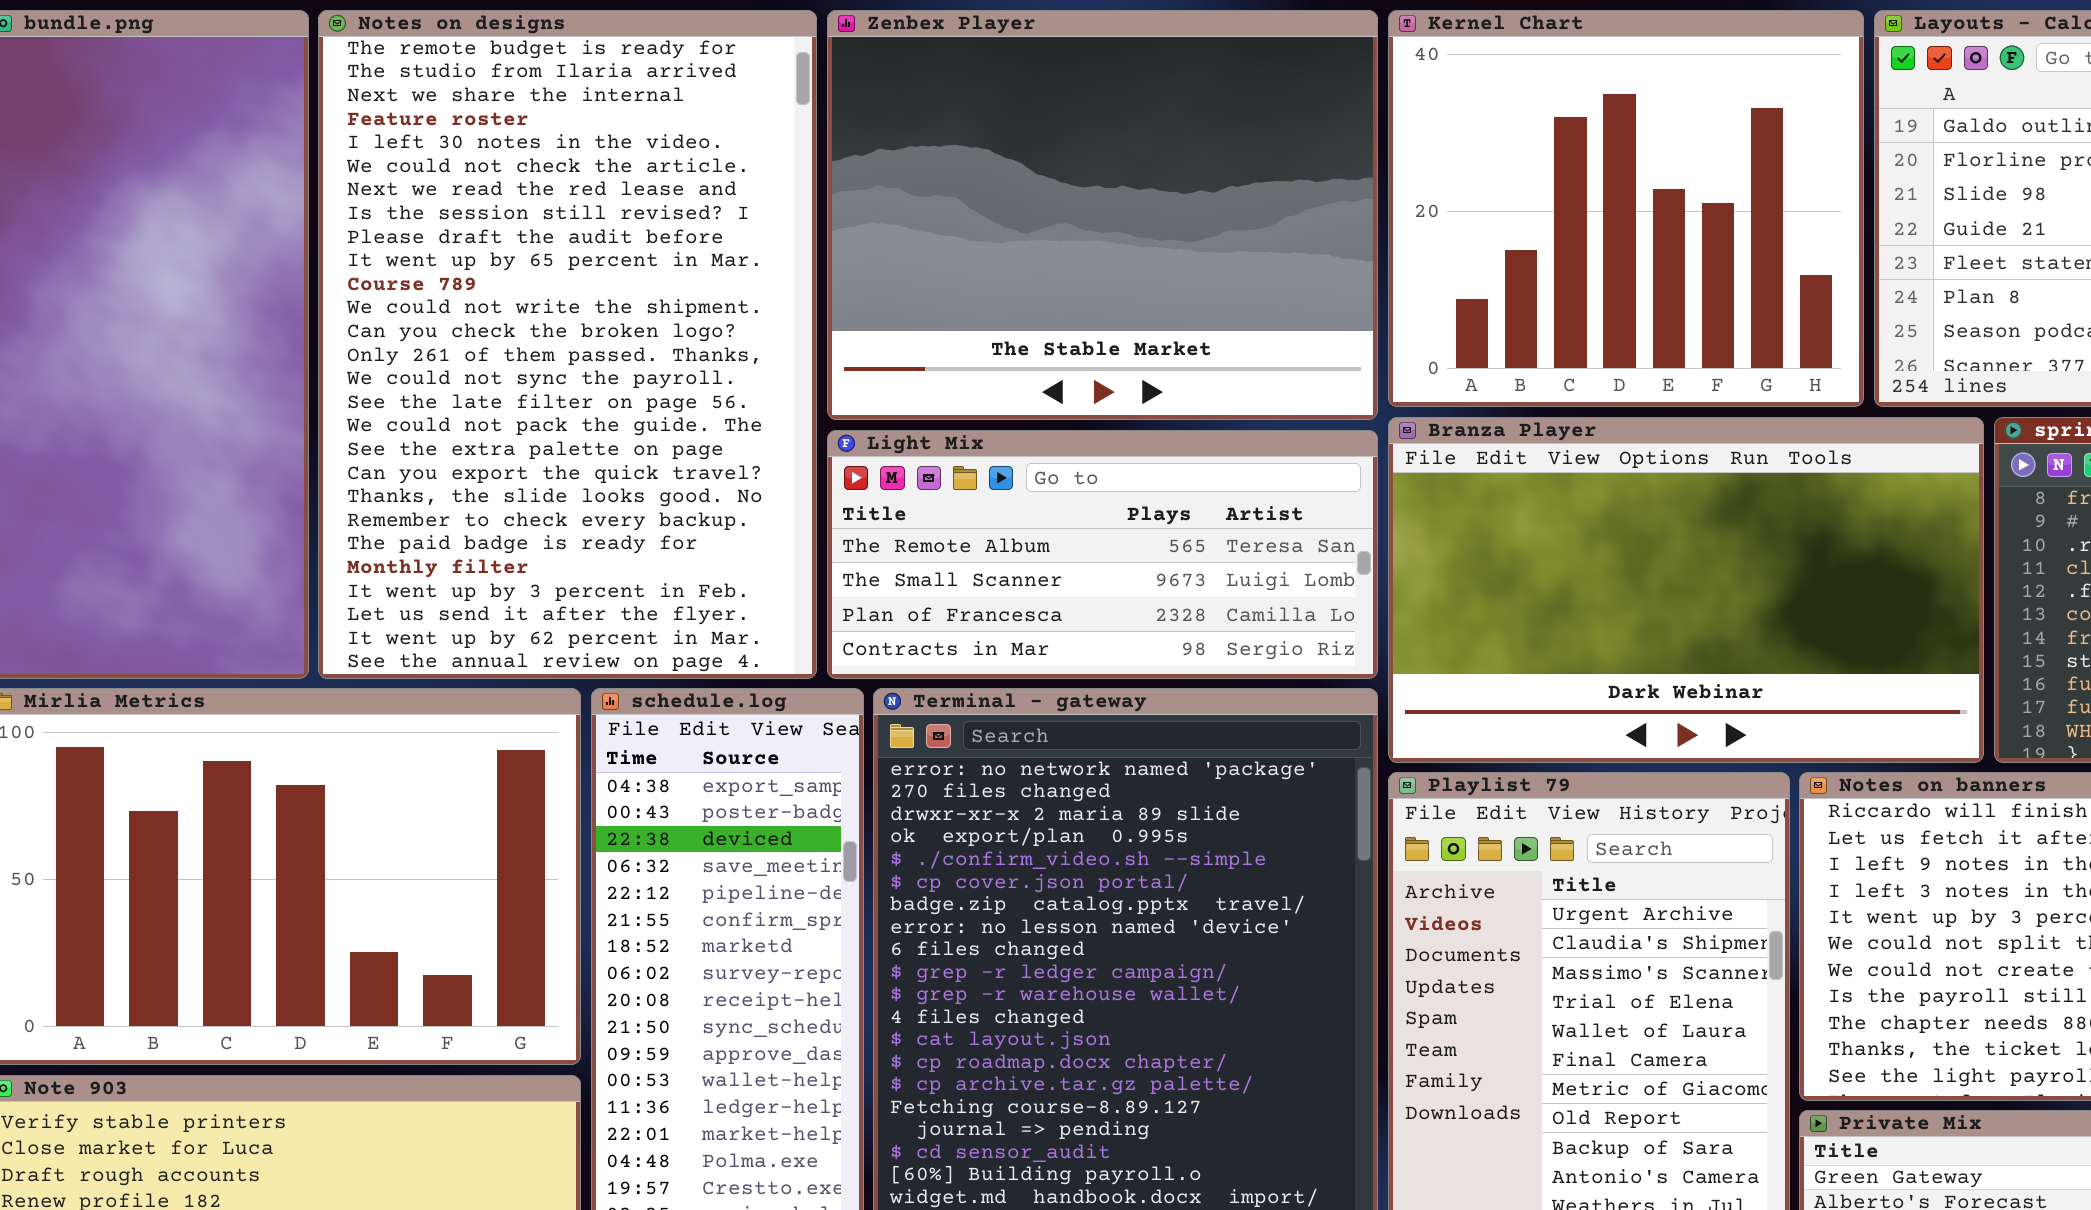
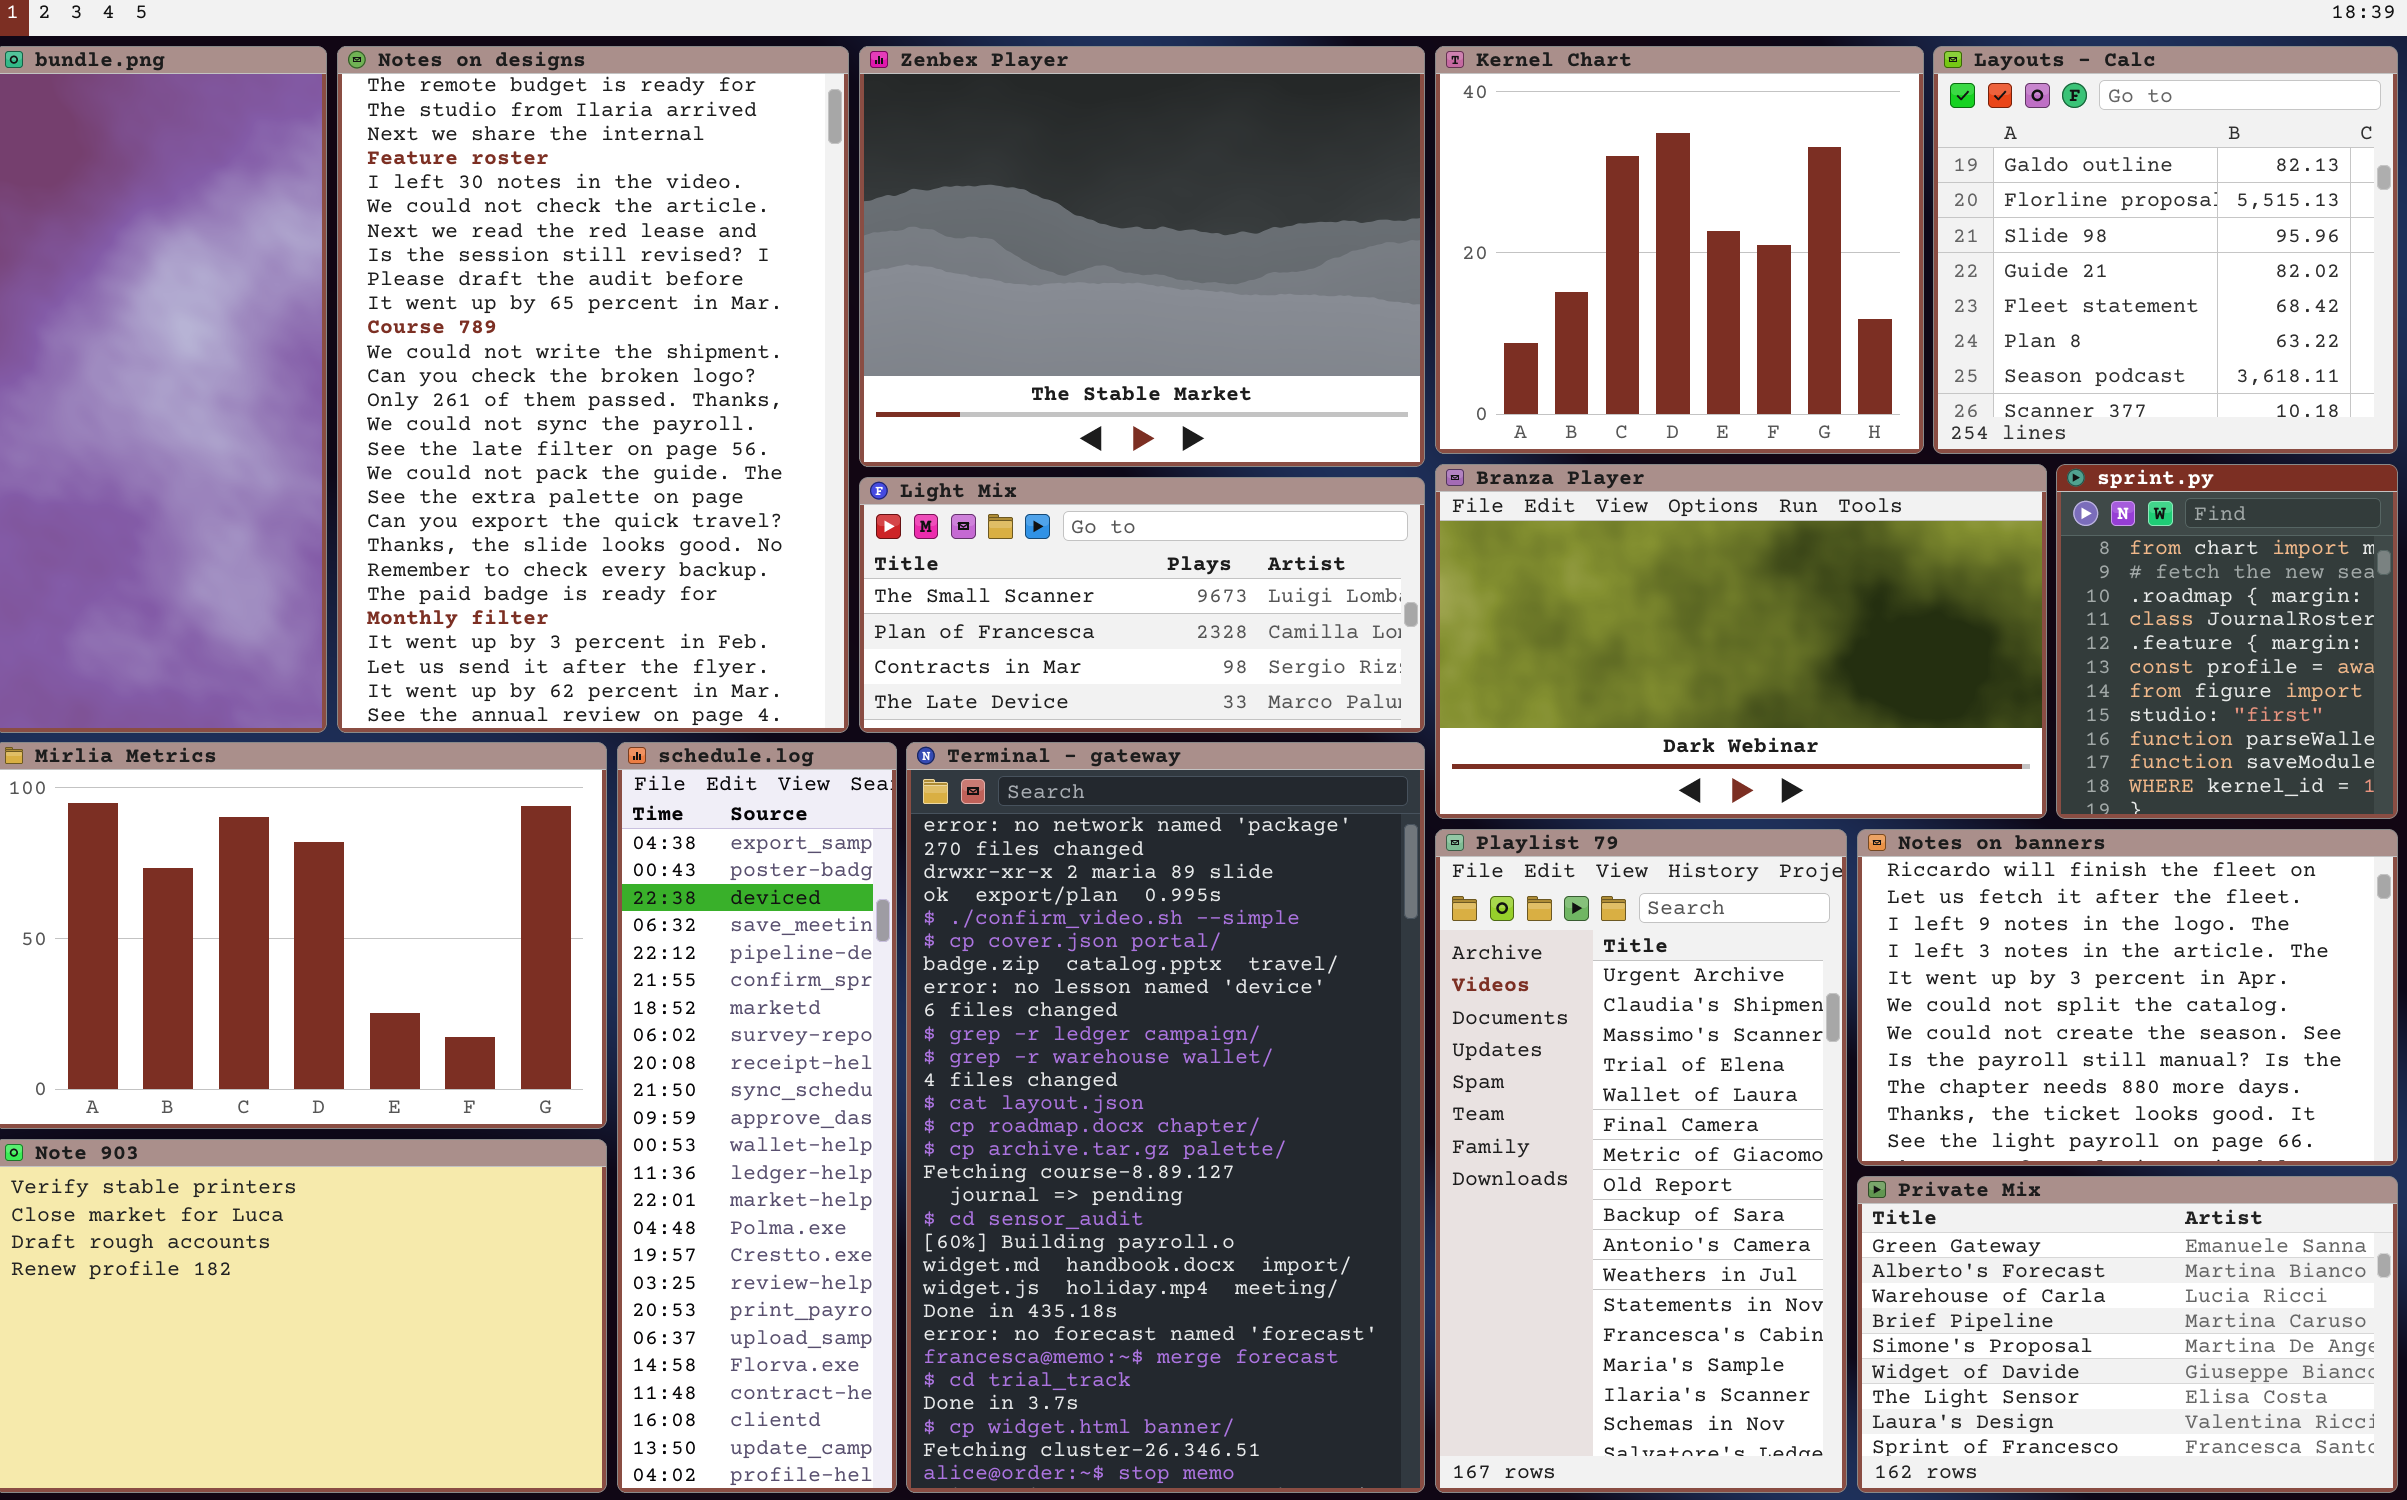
Light Mix: [827,430,1378,679] -> [859,477,1425,733], scrolled down 1 row

